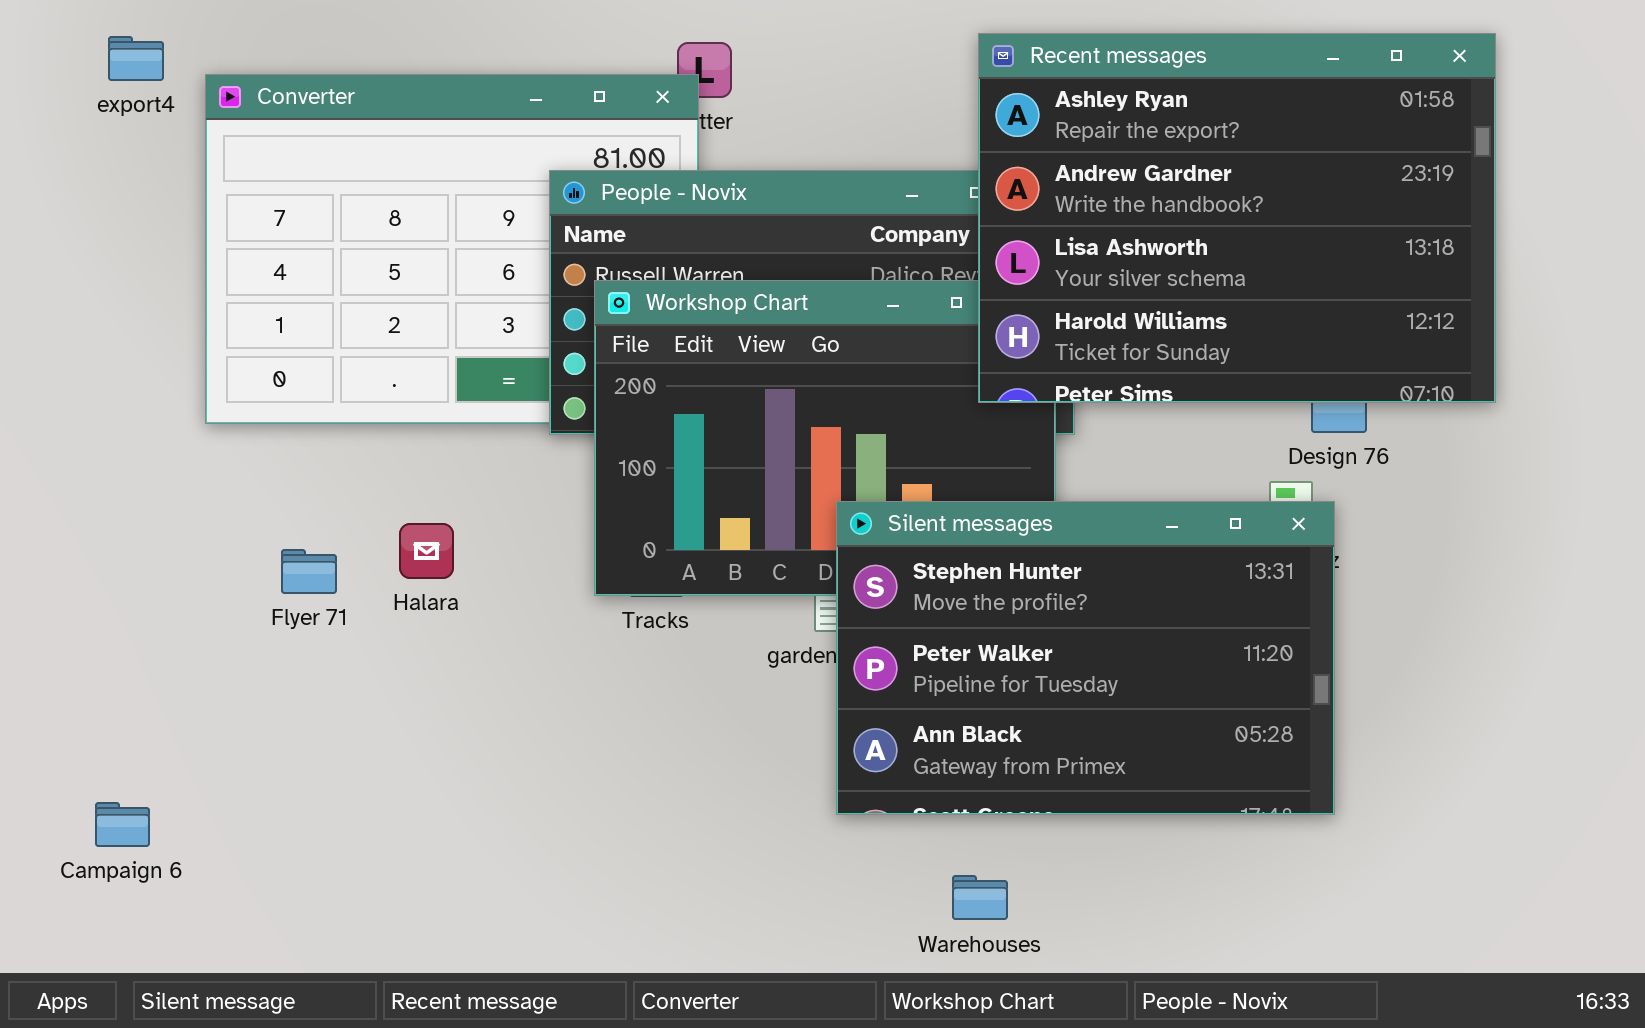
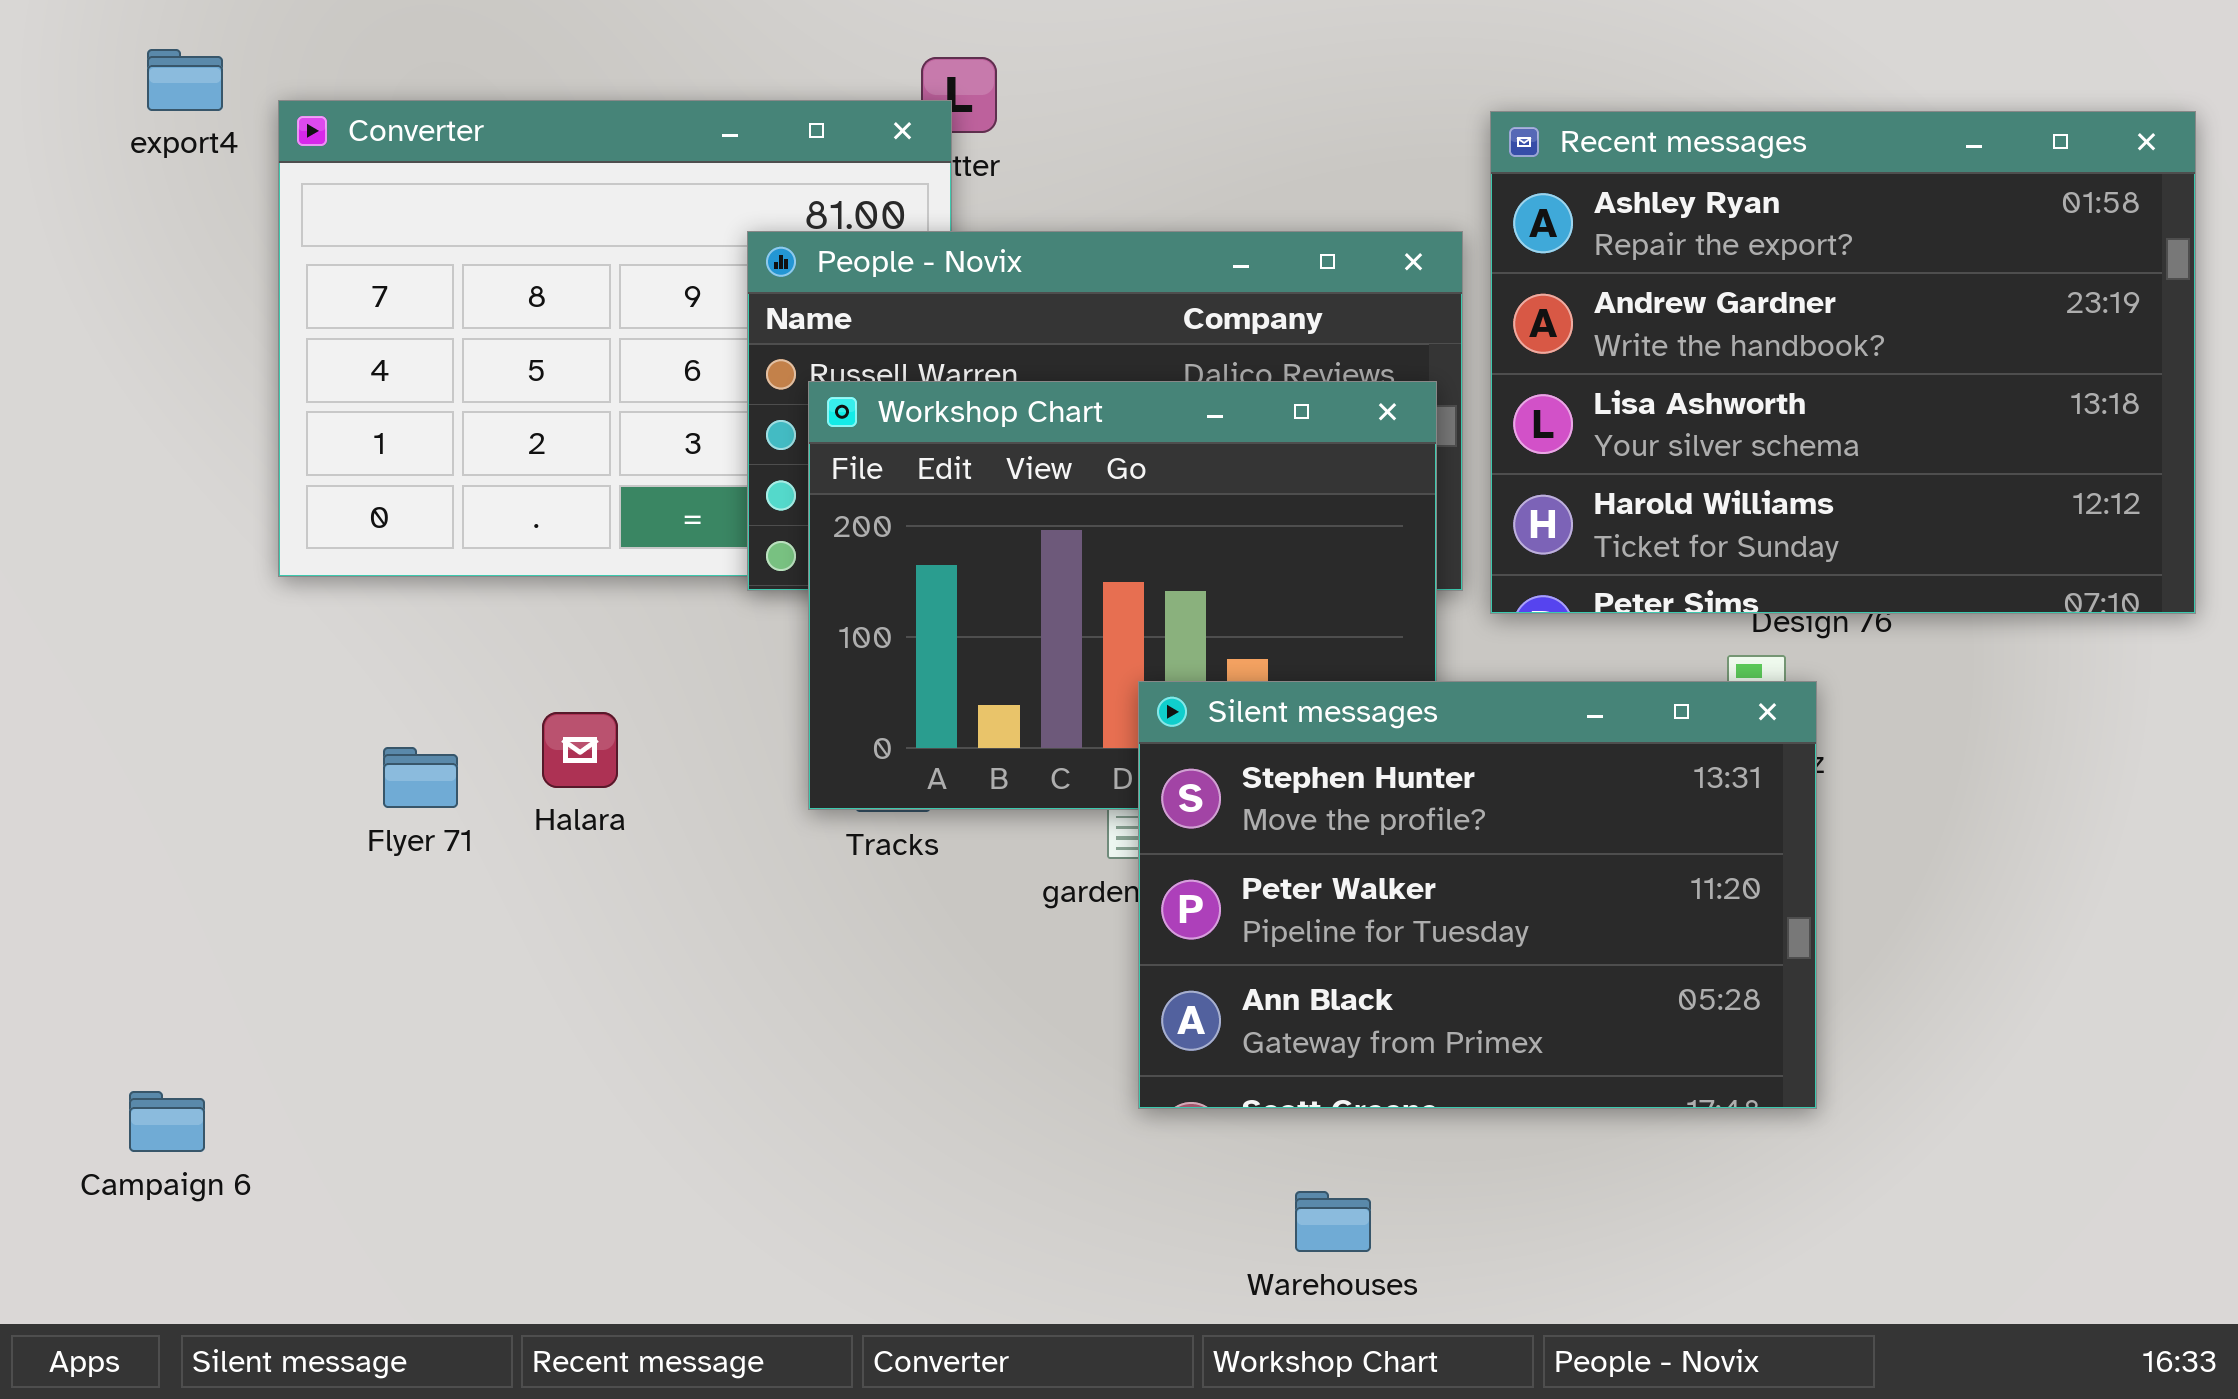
Recent messages: [978,33,1496,403] -> [1490,111,2196,614], moved

